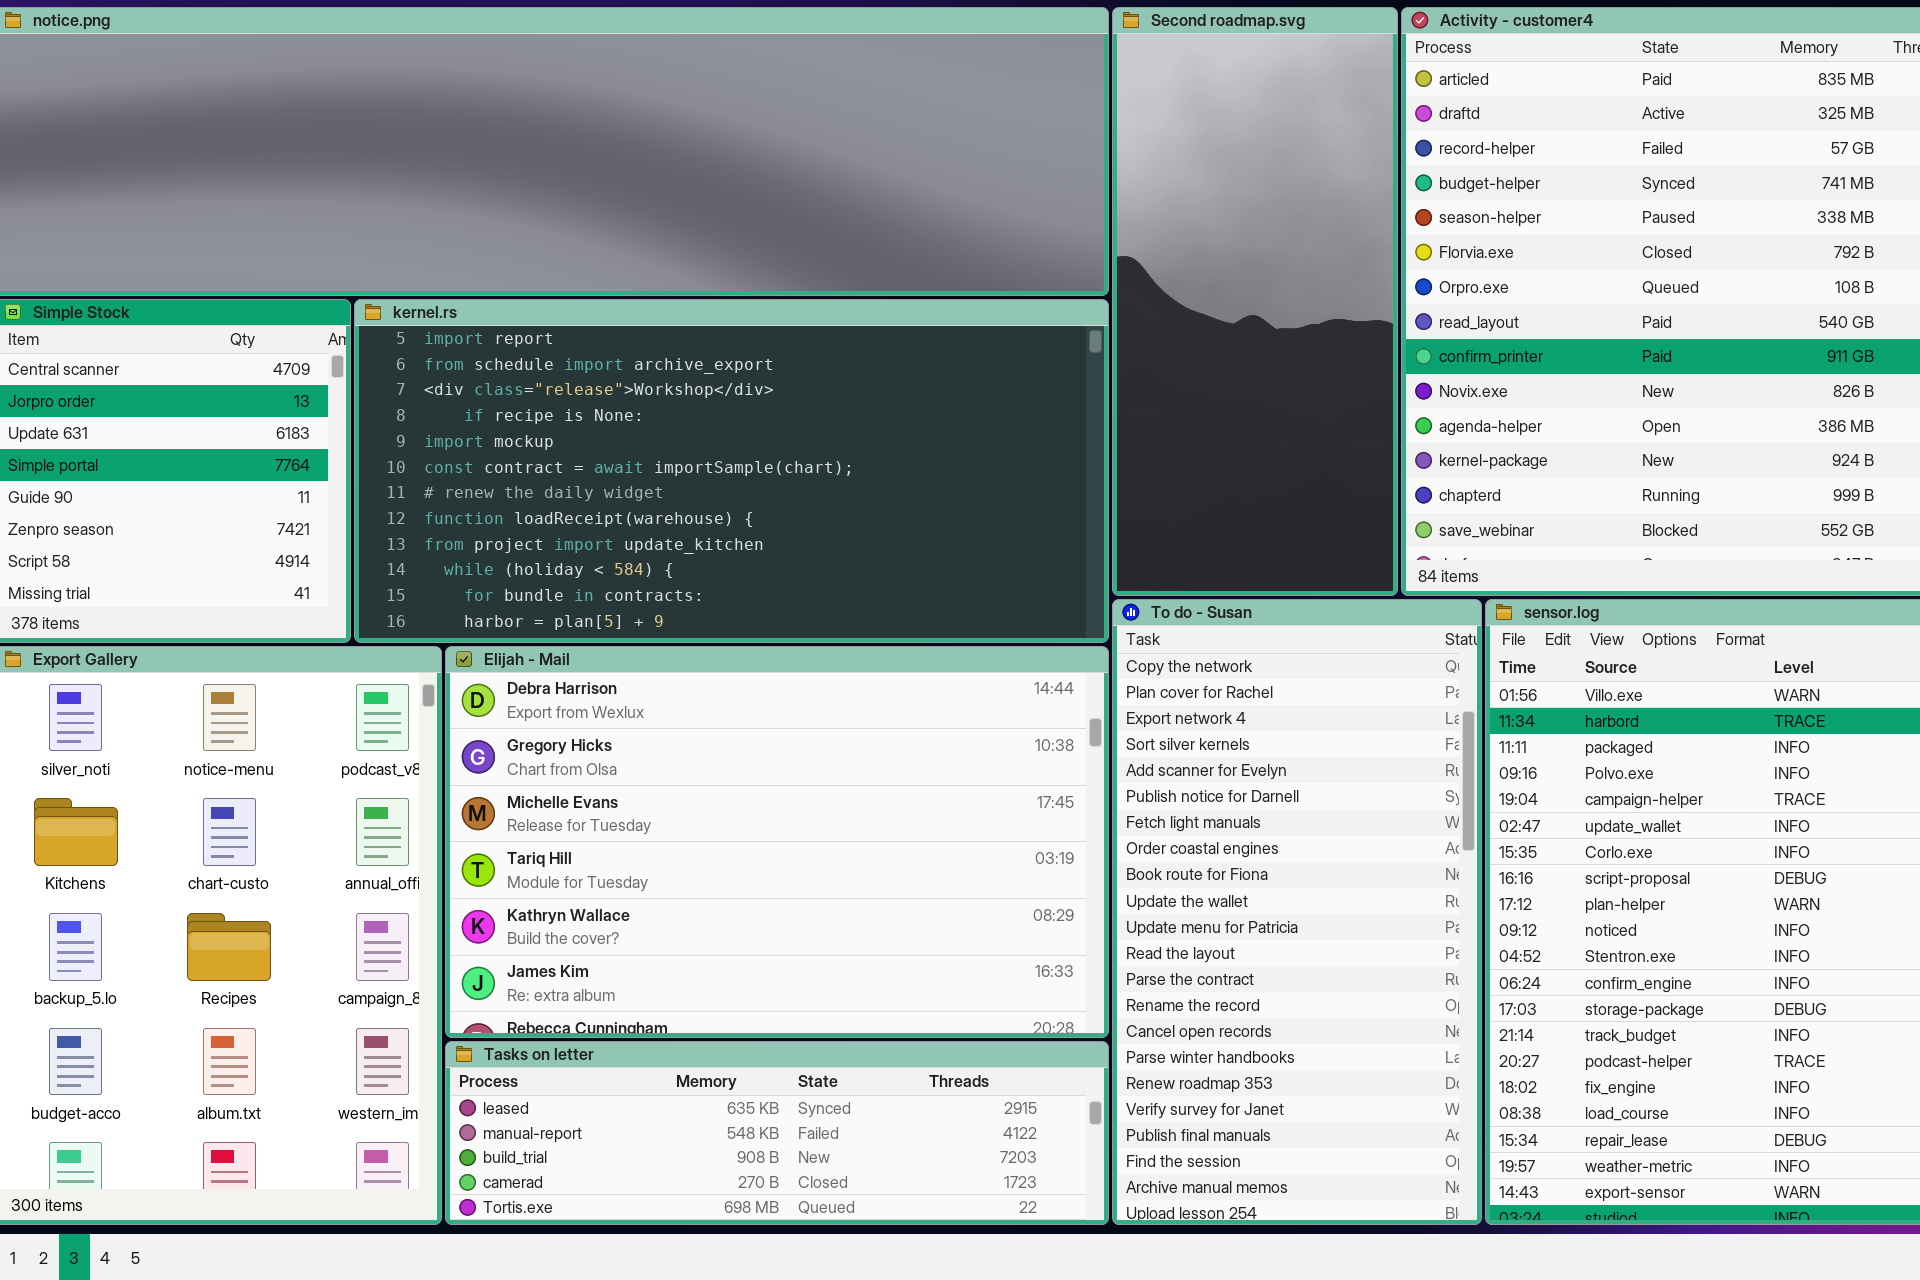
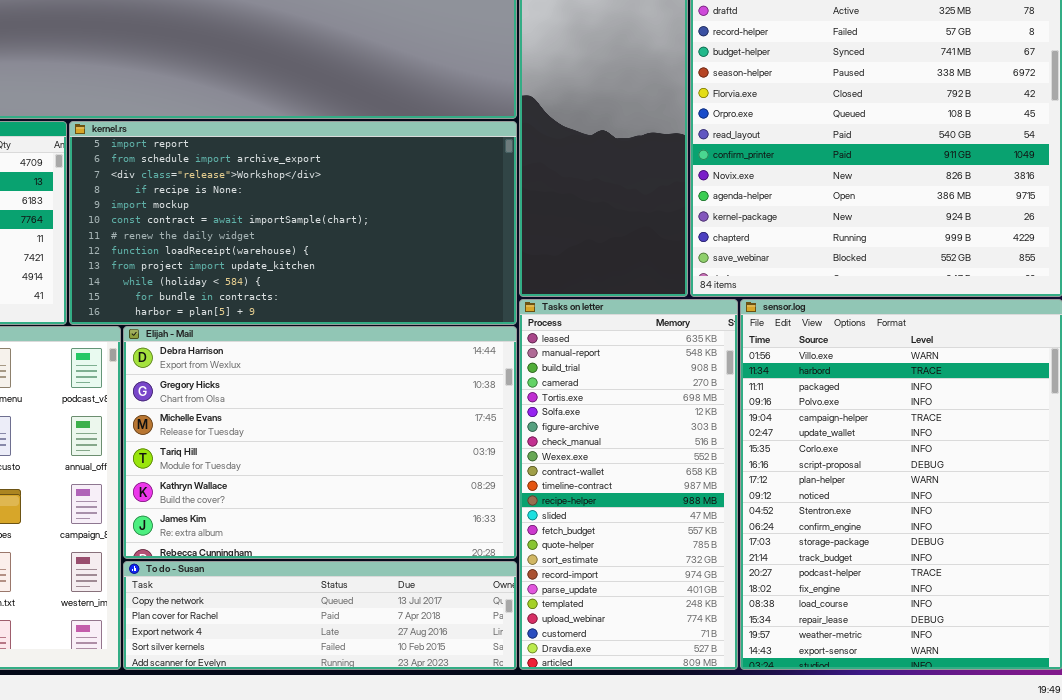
To do - Susan: [1112,599,1482,1225] -> [123,561,517,670], moved, resized
Tasks on letter: [445,1041,1109,1225] -> [519,299,738,670], moved, resized

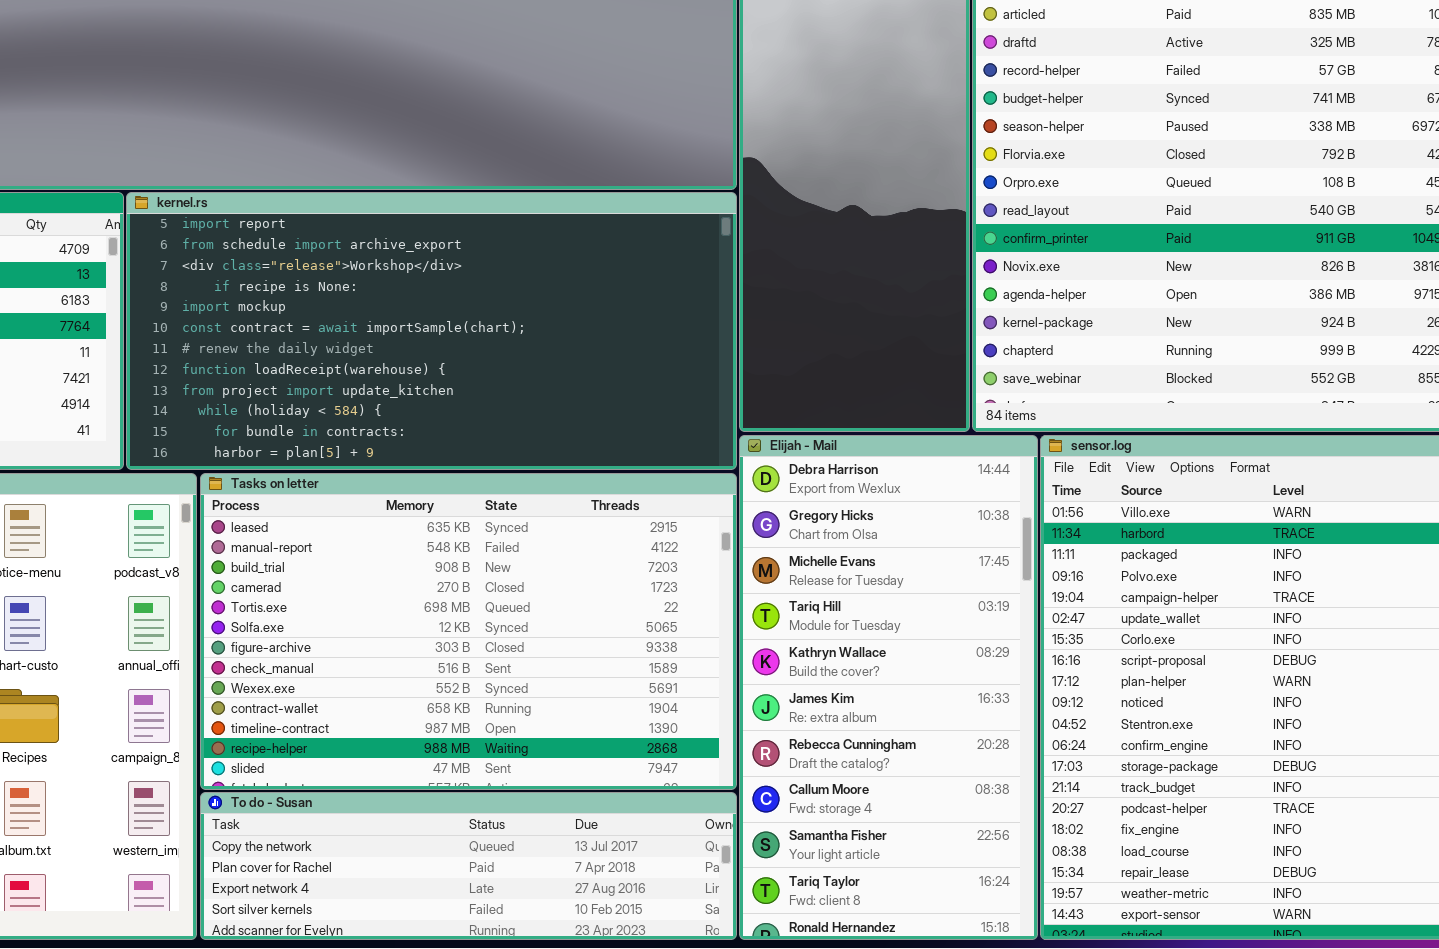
Tasks on letter: [519,299,738,670] -> [200,473,737,790], moved, resized
Elijah - Mail: [123,326,517,559] -> [739,435,1038,940], moved, resized

